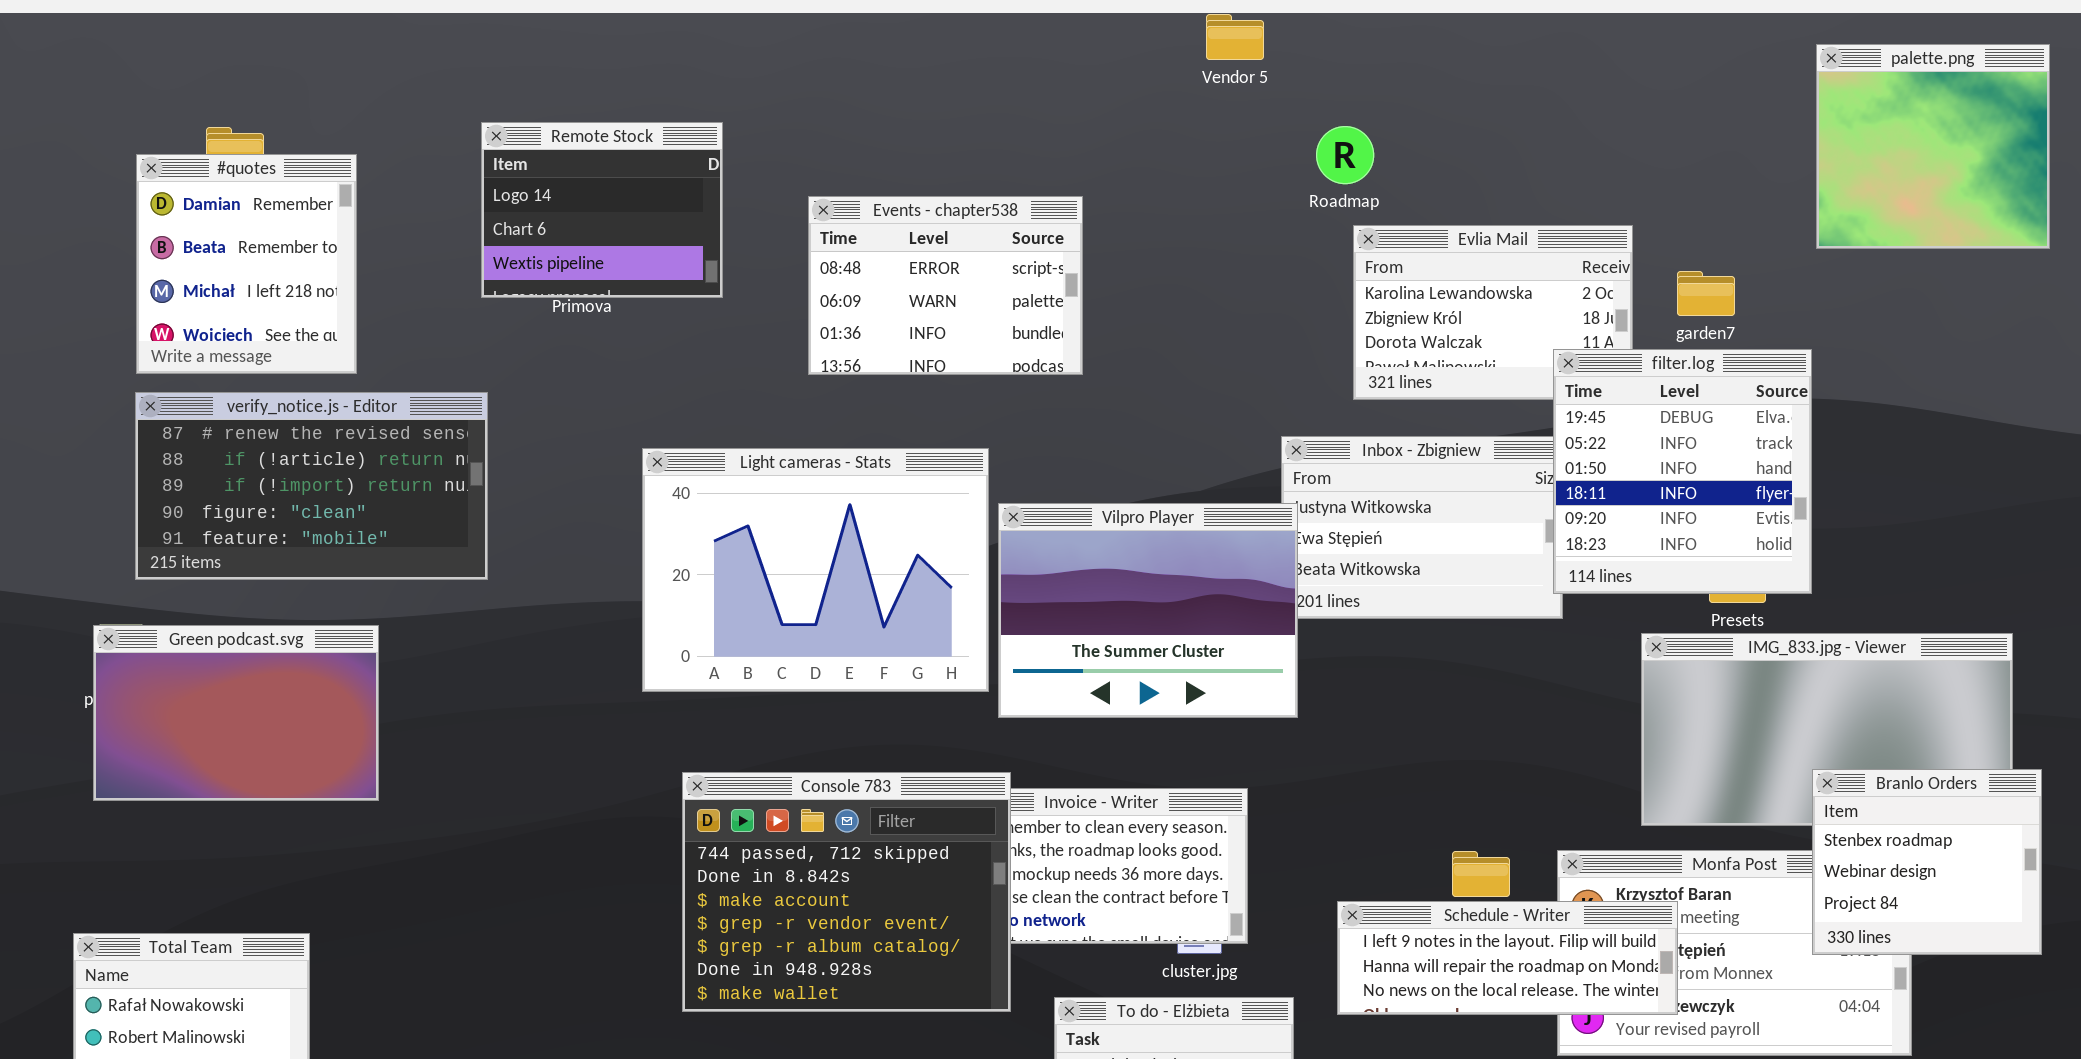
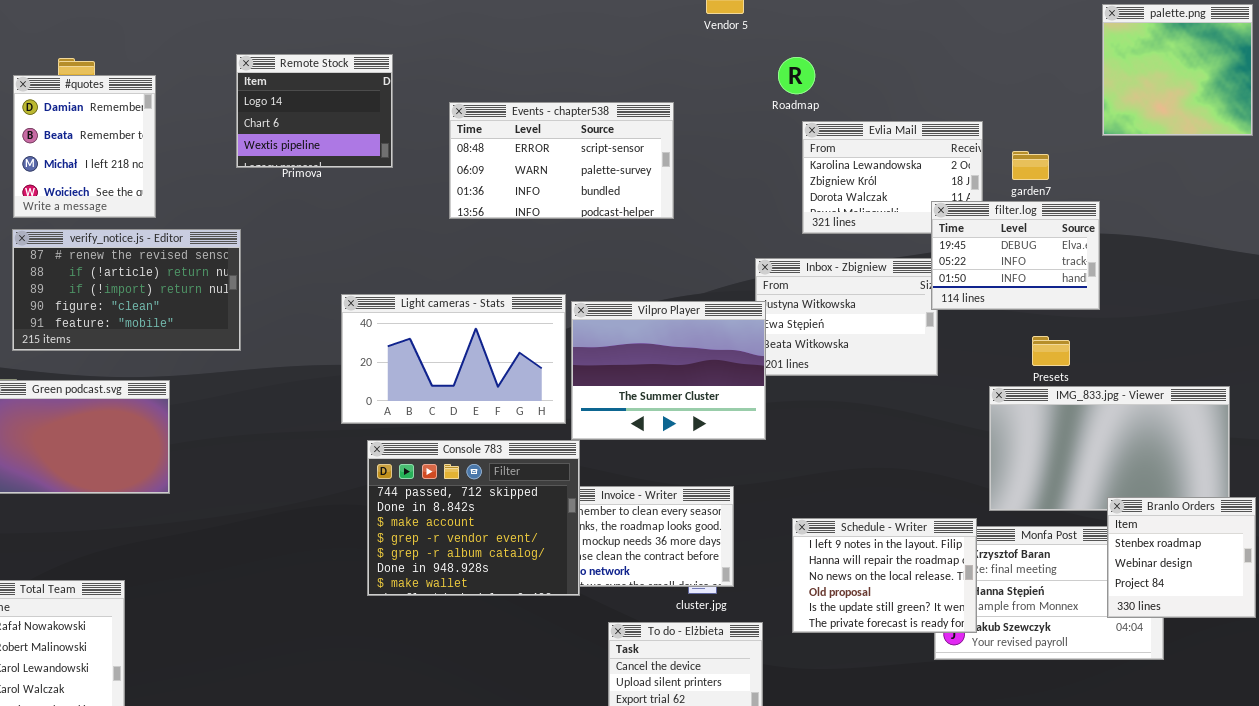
Events - chapter538: [808,196,1083,375] -> [449,102,674,219], resized
filter.log: [1553,349,1812,594] -> [931,201,1100,310], resized
Light cameras - Stats: [642,448,989,692] -> [341,294,566,424], resized
Branlo Orders: [1812,769,2042,955] -> [1107,497,1256,618], moved
Console 783: [682,772,1011,1012] -> [367,440,580,596], moved
Schedule - Writer: [1337,901,1678,1015] -> [792,518,977,633], resized

